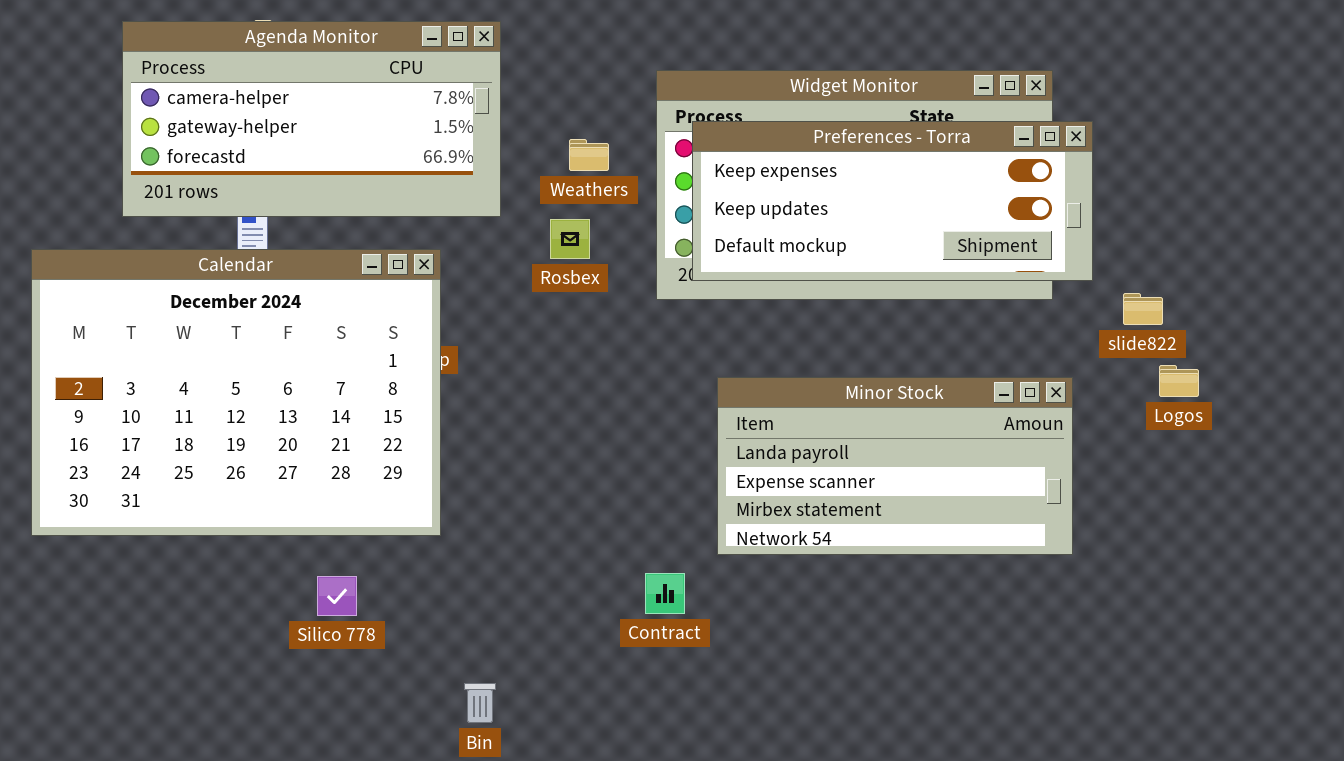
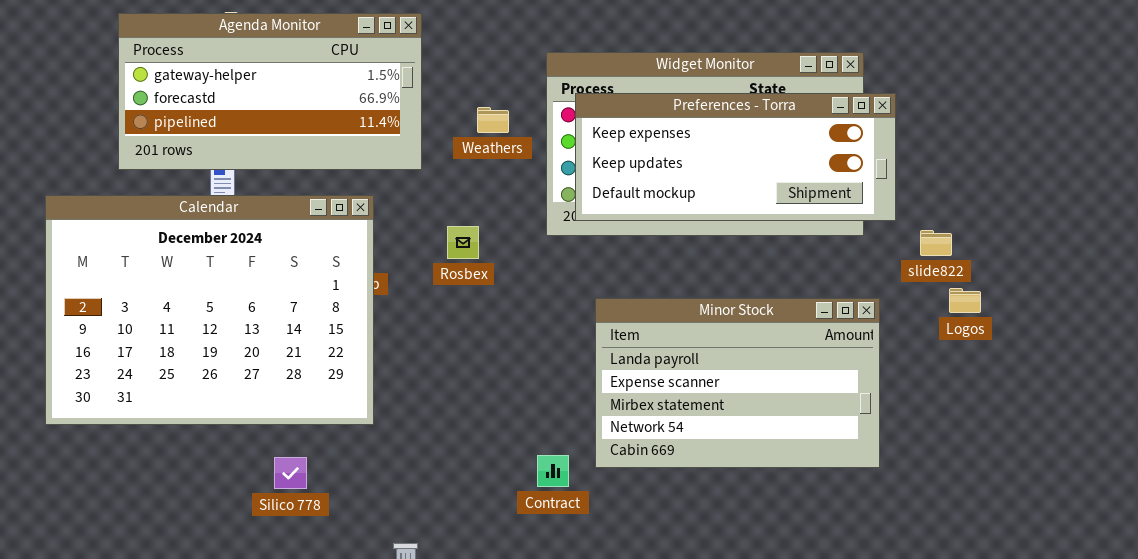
Agenda Monitor: [122,21,501,217] -> [118,13,422,170], scrolled down 1 row
Rosbex: [550,219,590,259] -> [447,226,479,259], moved
Minor Stock: [717,377,1073,555] -> [595,298,880,468], resized

